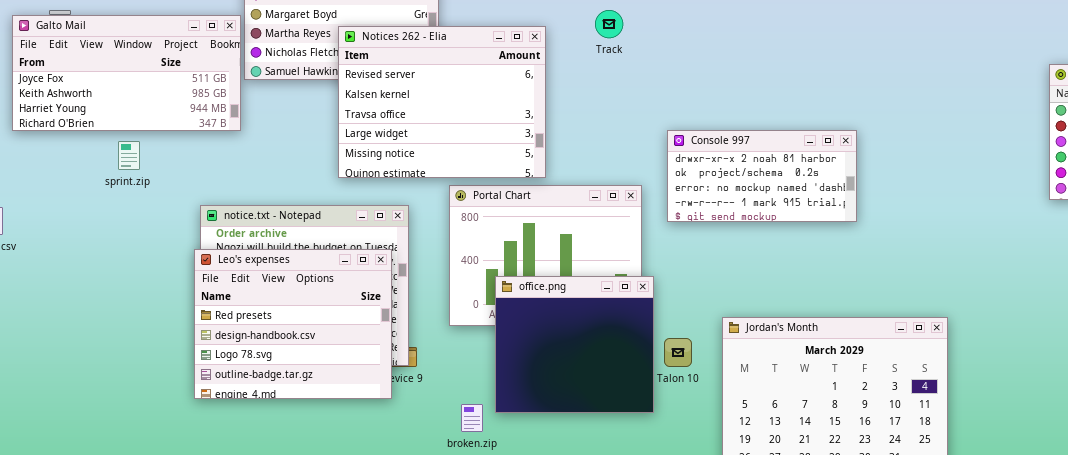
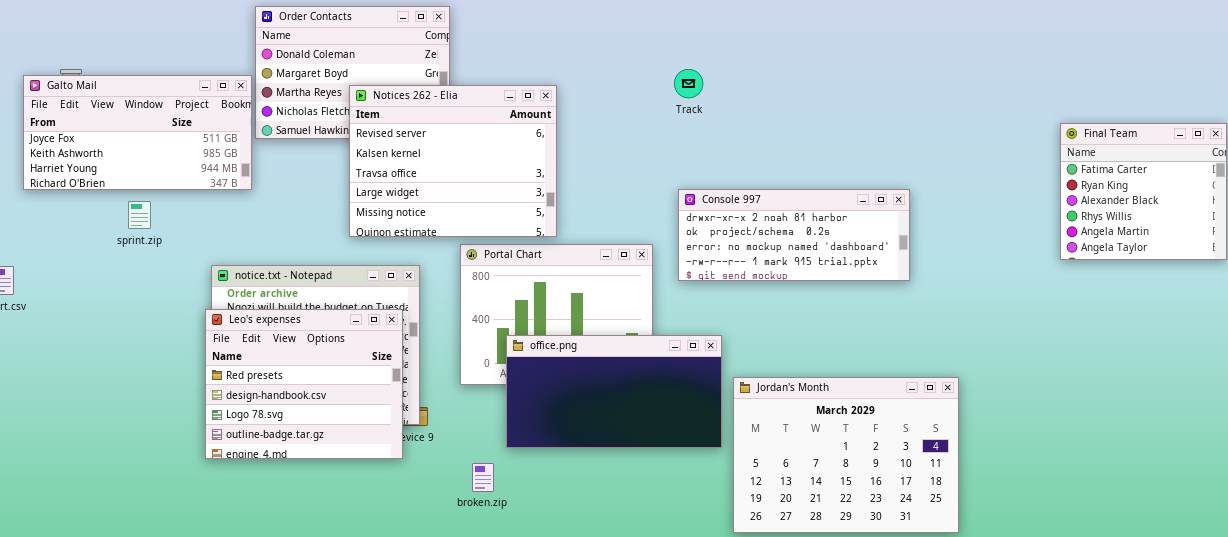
Track: [595,10,623,38] -> [674,69,703,98], moved
Console 997: [667,130,857,222] -> [678,189,910,281], resized
office.png: [495,276,654,413] -> [506,335,722,448], resized

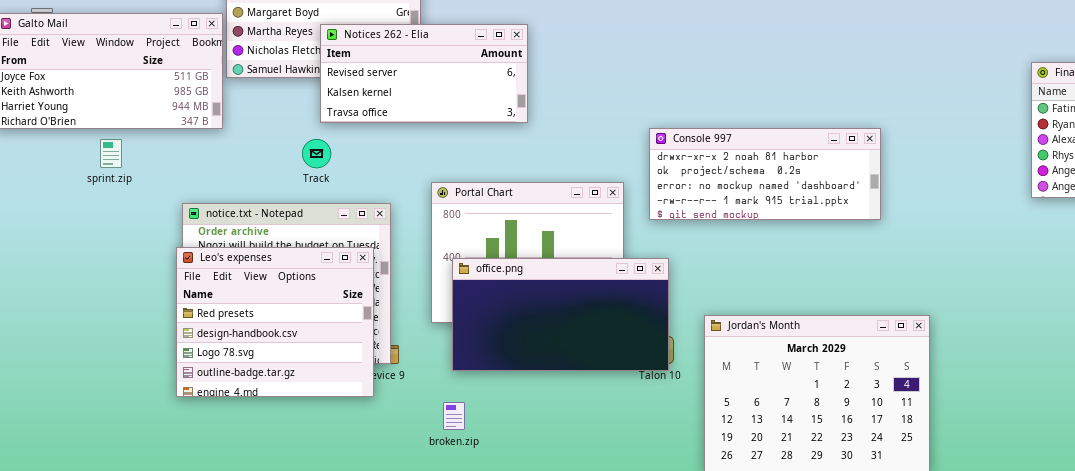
Track: [674,69,703,98] -> [302,139,331,168], moved
Notices 262 - Elia: [349,85,557,237] -> [320,24,528,123], resized
office.png: [506,335,722,448] -> [452,258,669,371], moved

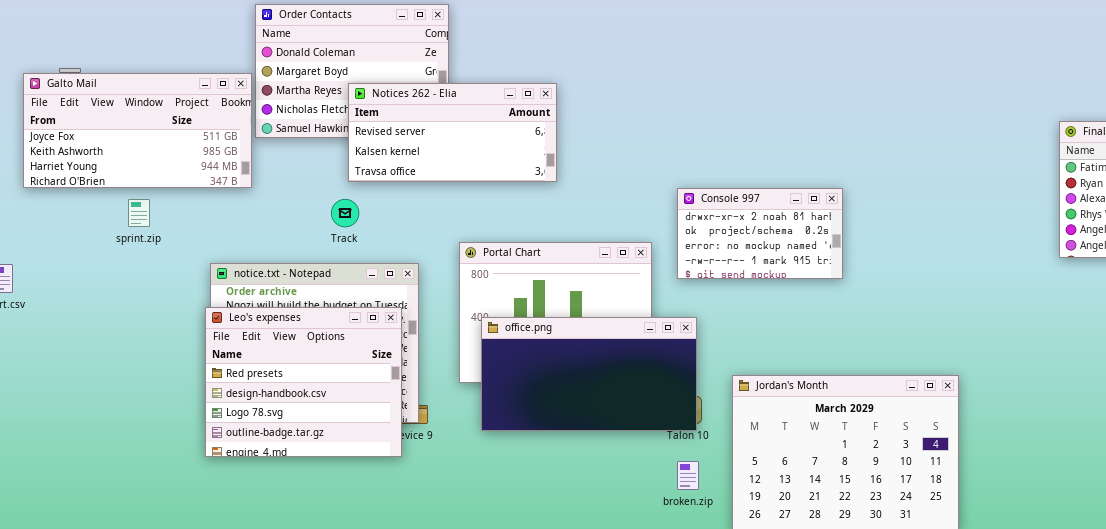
Console 997: [649,128,881,220] -> [677,188,843,279], resized
broken.zip: [443,402,465,430] -> [677,461,699,490], moved

